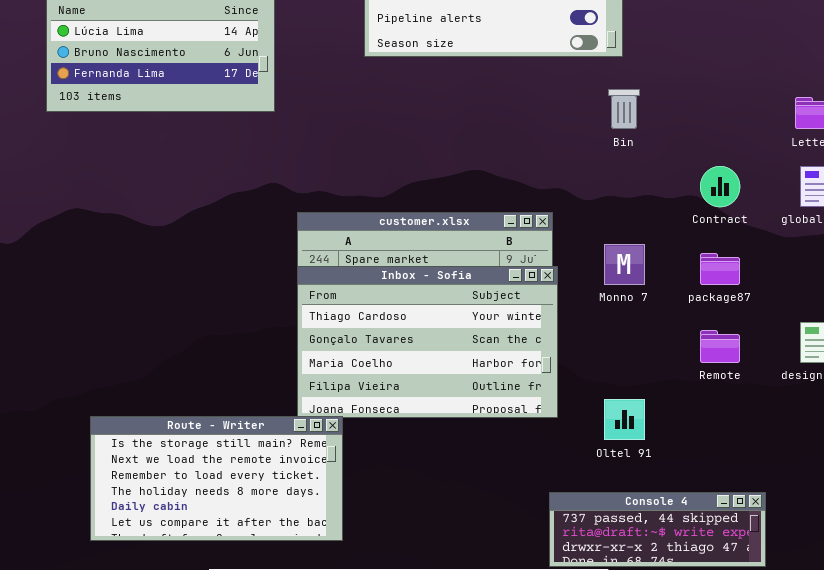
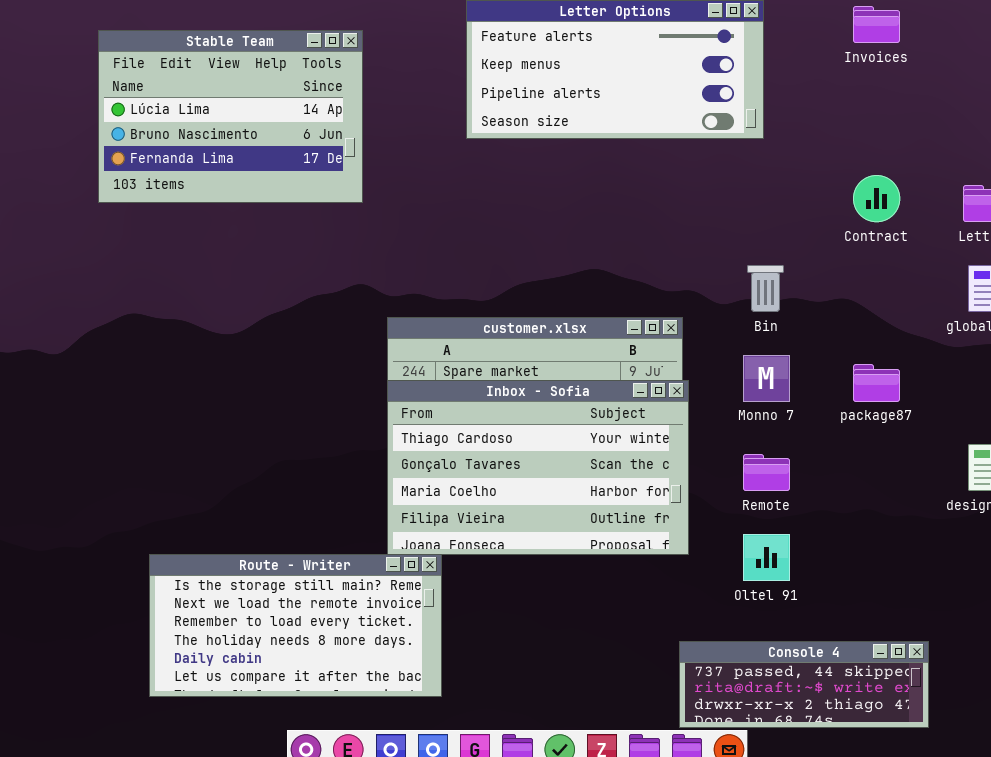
Bin: [608,89,640,129] -> [747,265,784,312], moved
Contract: [700,166,740,207] -> [853,175,900,222], moved
Remote: [700,330,740,363] -> [743,454,790,491], moved

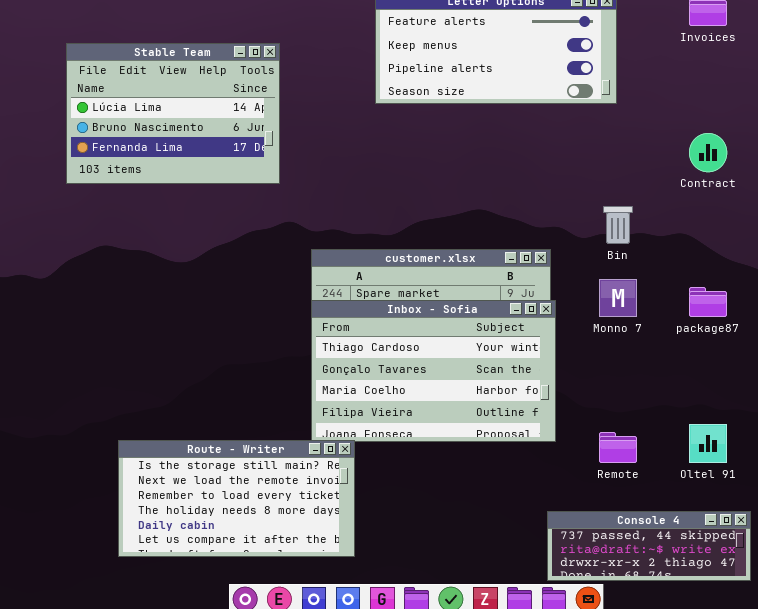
Stable Team: [98,30,363,203] -> [66,43,280,184], moved
Remote: [743,454,790,491] -> [599,432,637,463], moved
Oltel 91: [743,534,790,581] -> [689,424,727,463], moved

